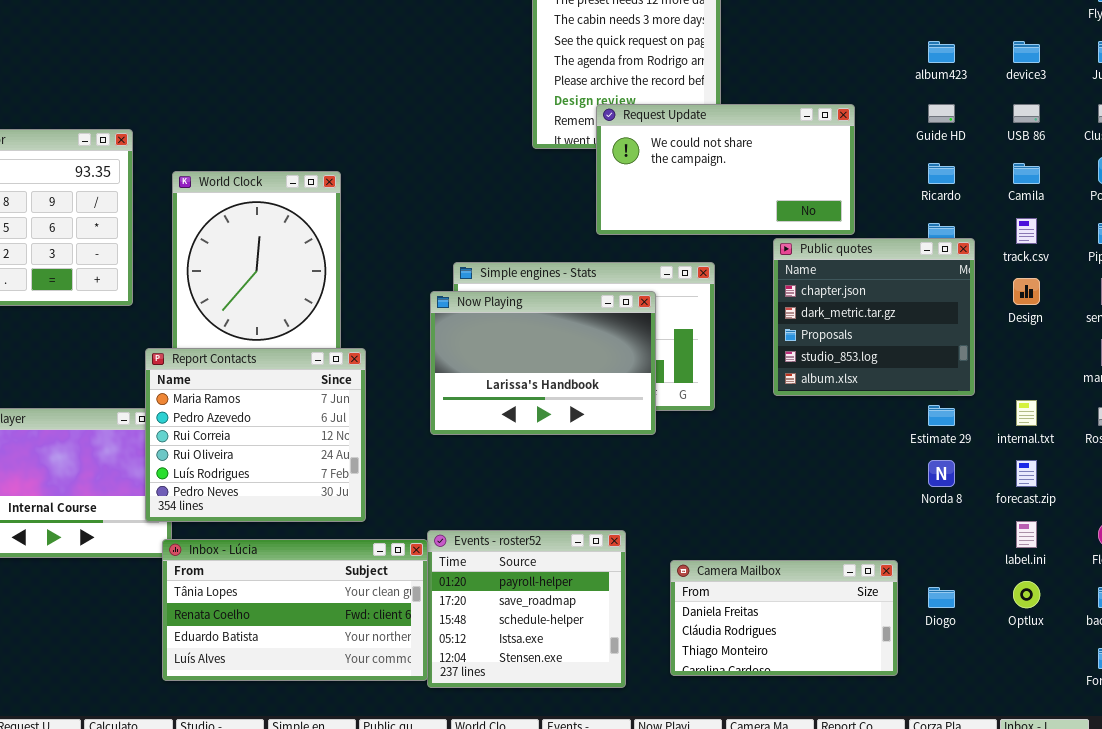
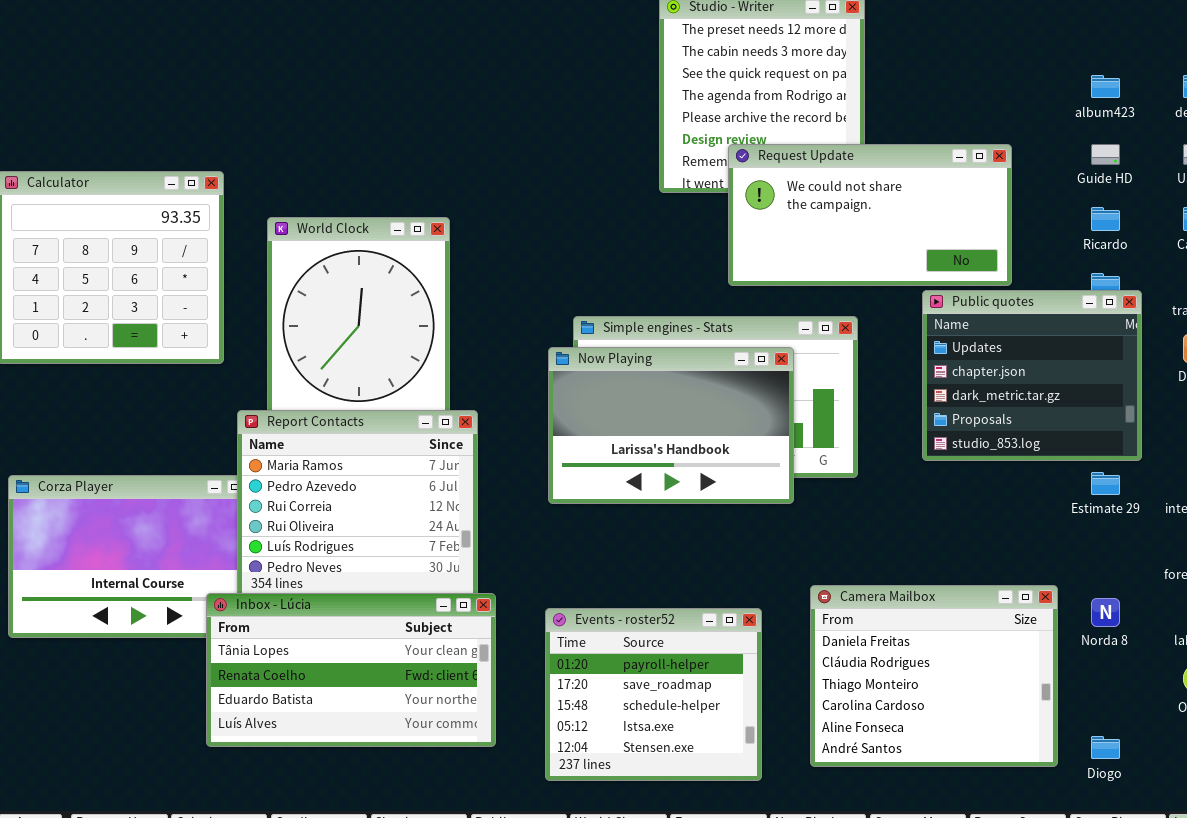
Public quotes: [773,238,975,396] -> [922,290,1142,461], scrolled up 1 row
Norda 8: [928,460,955,487] -> [1091,598,1120,627], moved
Inbox - Lúcia: [162,539,428,681] -> [206,593,496,747], moved
Camera Mailbox: [670,560,898,676] -> [810,585,1058,767], resized
Diogo: [928,587,955,608] -> [1091,736,1120,759], moved

